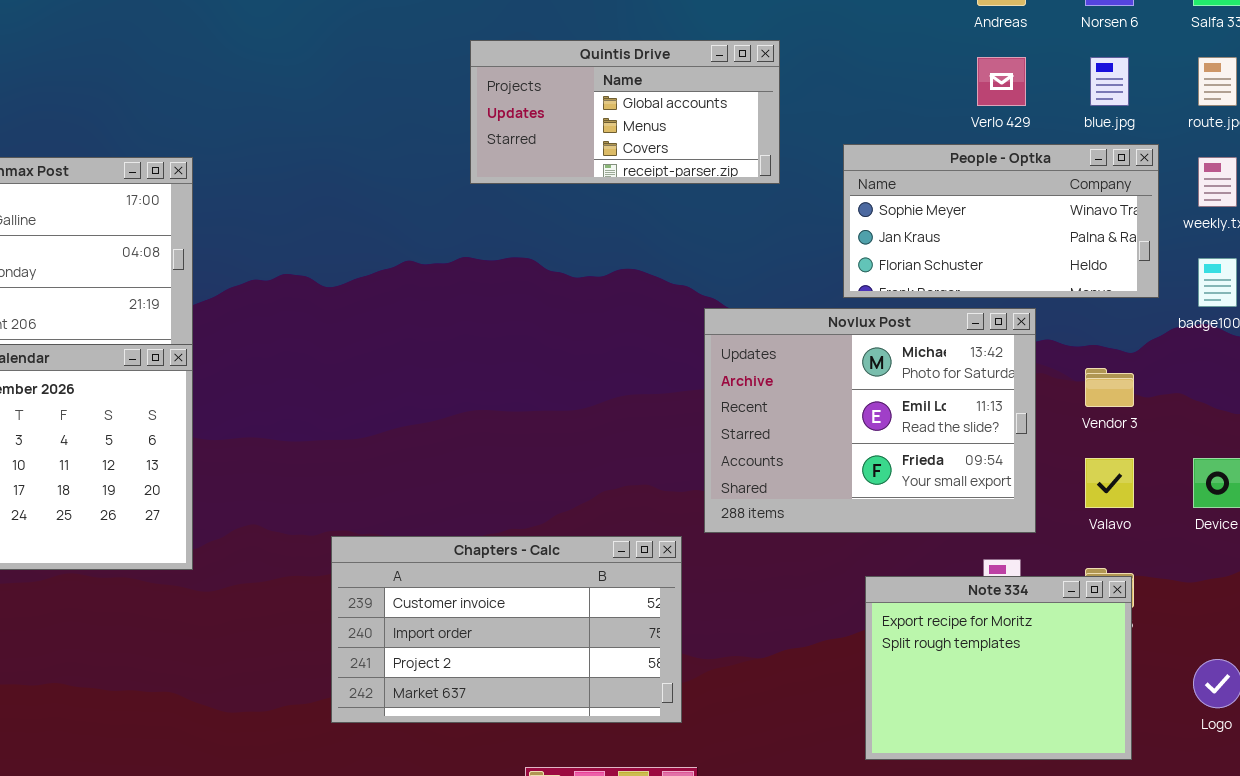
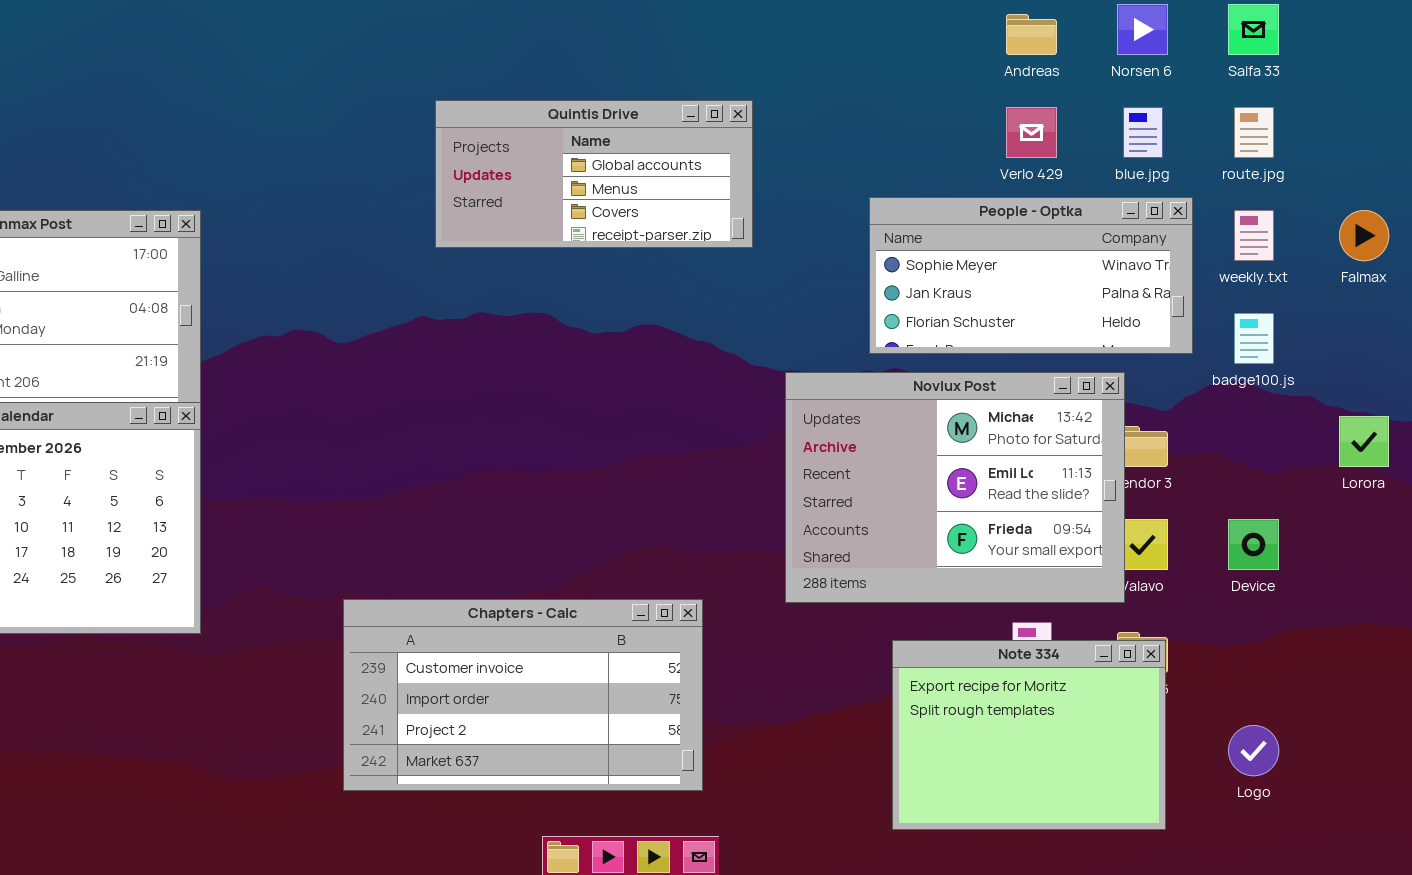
Quintis Drive: [470,40,780,184] -> [435,100,753,248], moved
Novlux Post: [704,308,1036,533] -> [785,372,1125,603], moved

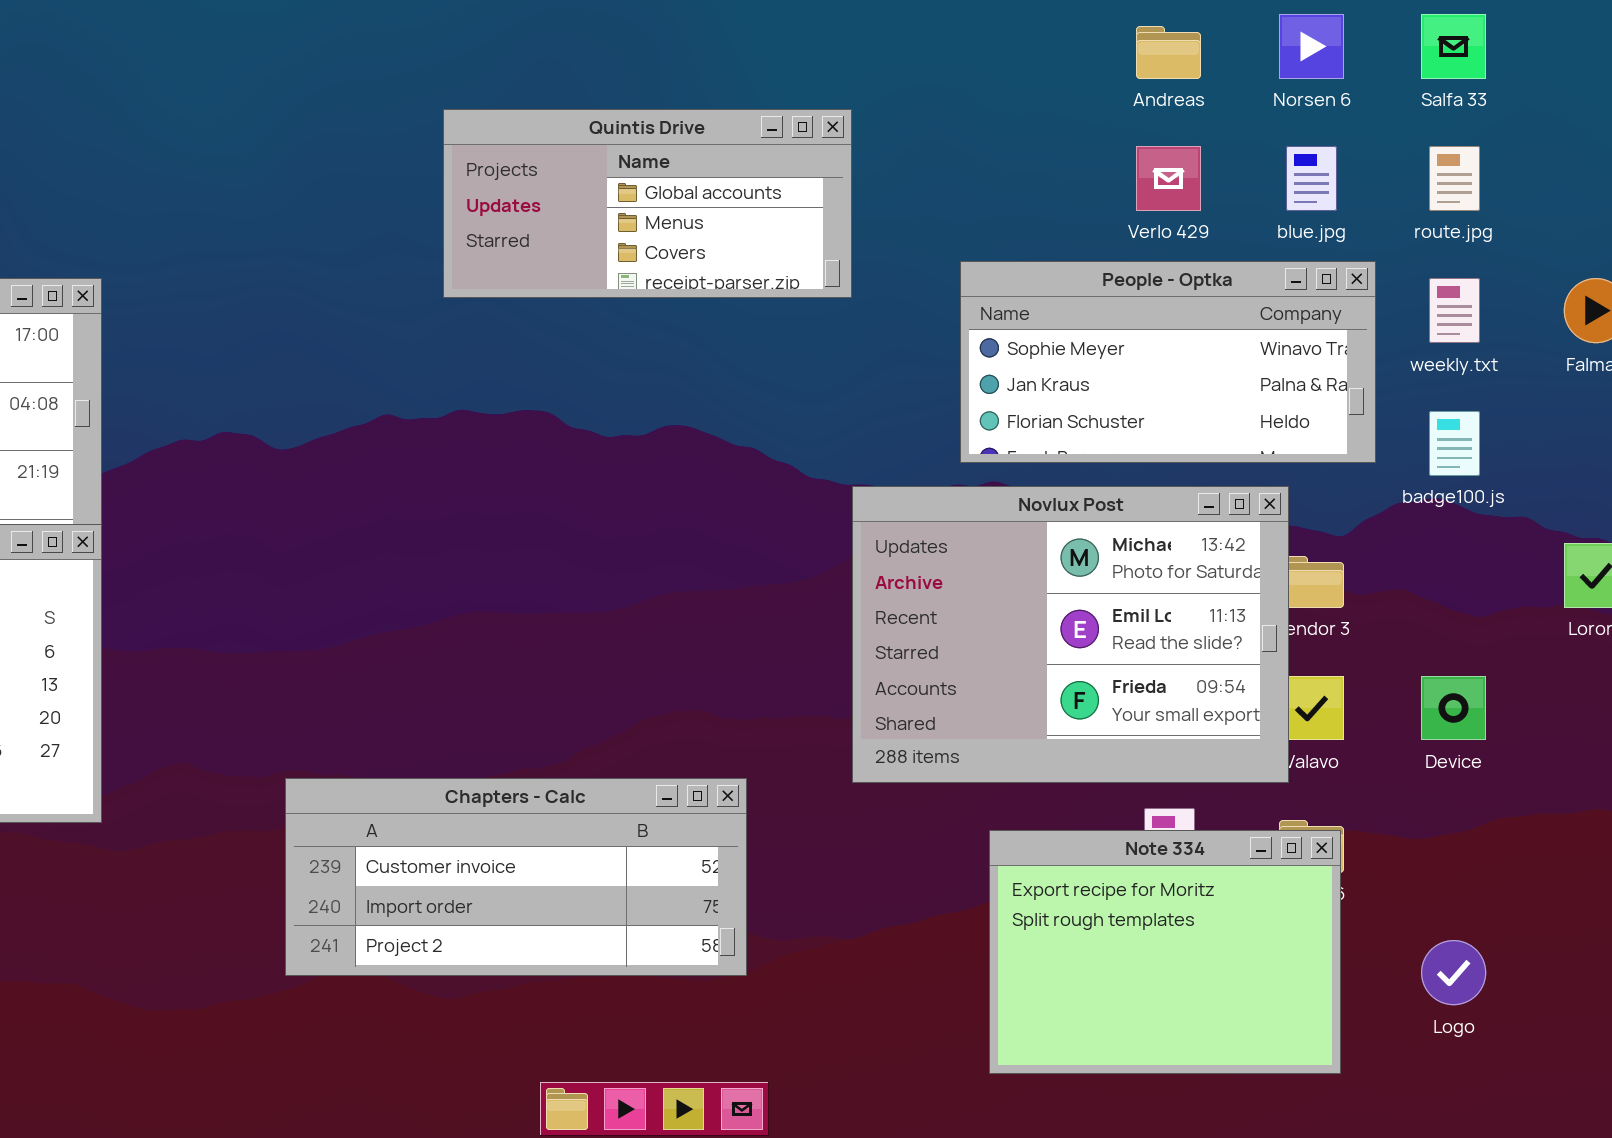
Quintis Drive: [435,100,753,248] -> [443,109,852,298], moved
Chapters - Calc: [343,599,703,791] -> [285,778,747,976], resized

